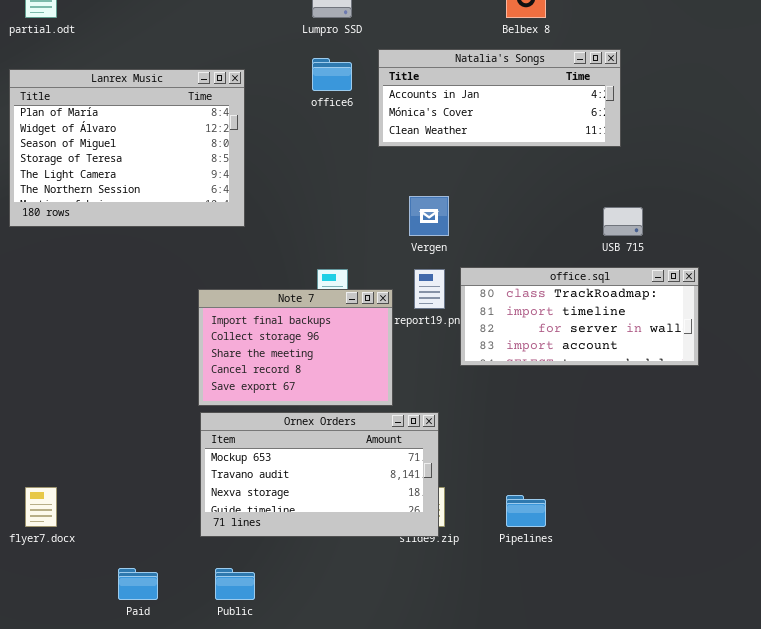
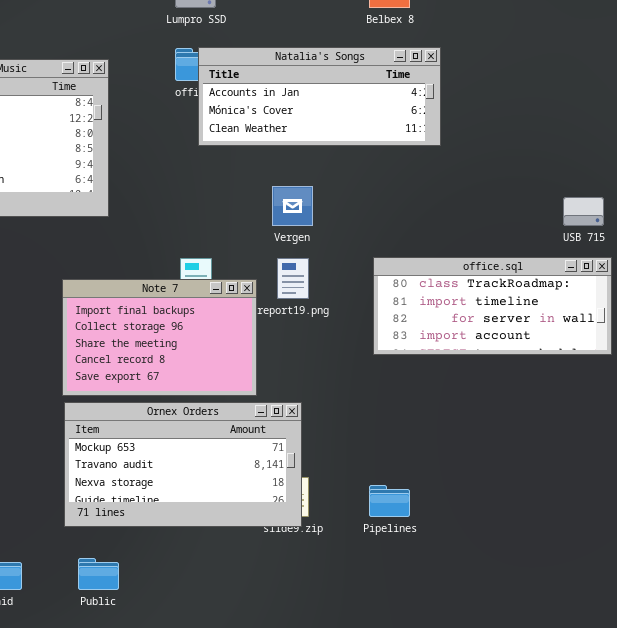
Natalia's Songs: [378,49,621,147] -> [198,47,441,146], moved
USB 715: [603,207,643,236] -> [563,197,604,226], moved
office.sql: [460,267,699,366] -> [373,257,612,355], moved

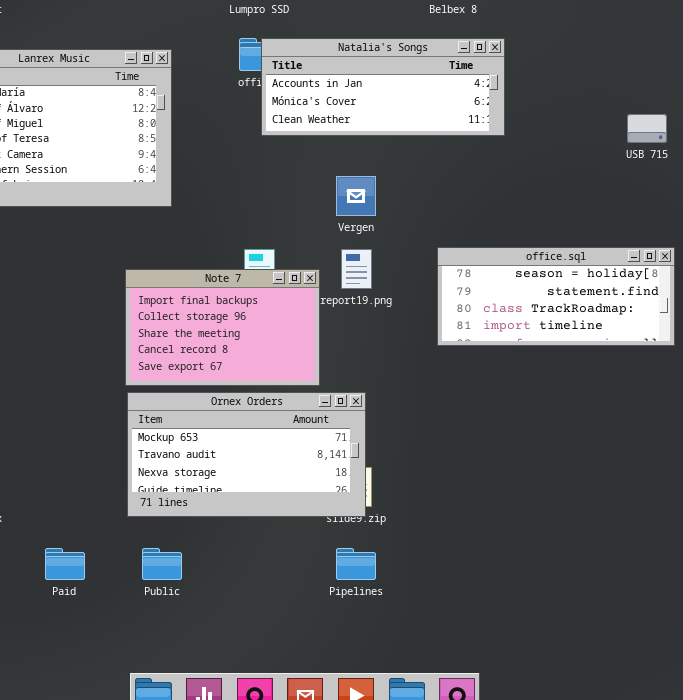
USB 715: [563,197,604,226] -> [627,114,667,143], moved
office.sql: [373,257,612,355] -> [437,247,675,346], scrolled up 2 rows
Pipelines: [369,485,410,517] -> [336,548,376,580], moved

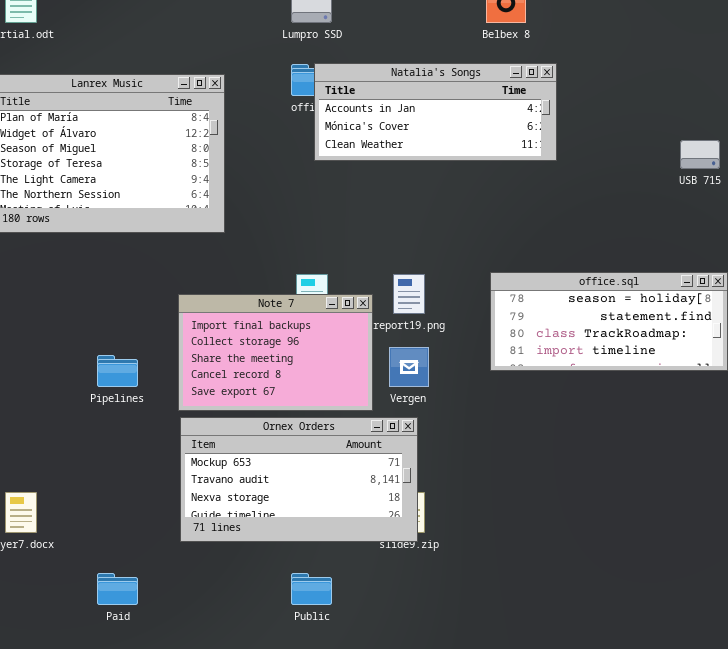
Vergen: [336,176,376,216] -> [389,347,429,387], moved
Public: [142,548,182,580] -> [291,573,332,605], moved
Pipelines: [336,548,376,580] -> [97,355,138,387], moved

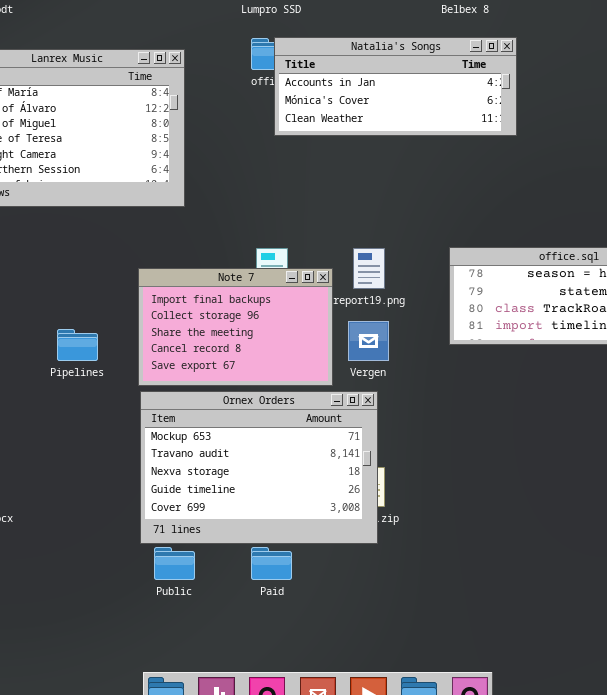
Ornex Orders: [180,417,418,542] -> [140,391,378,544], resized
Paid: [97,573,138,605] -> [251,547,292,580], moved
Public: [291,573,332,605] -> [154,547,195,580], moved

